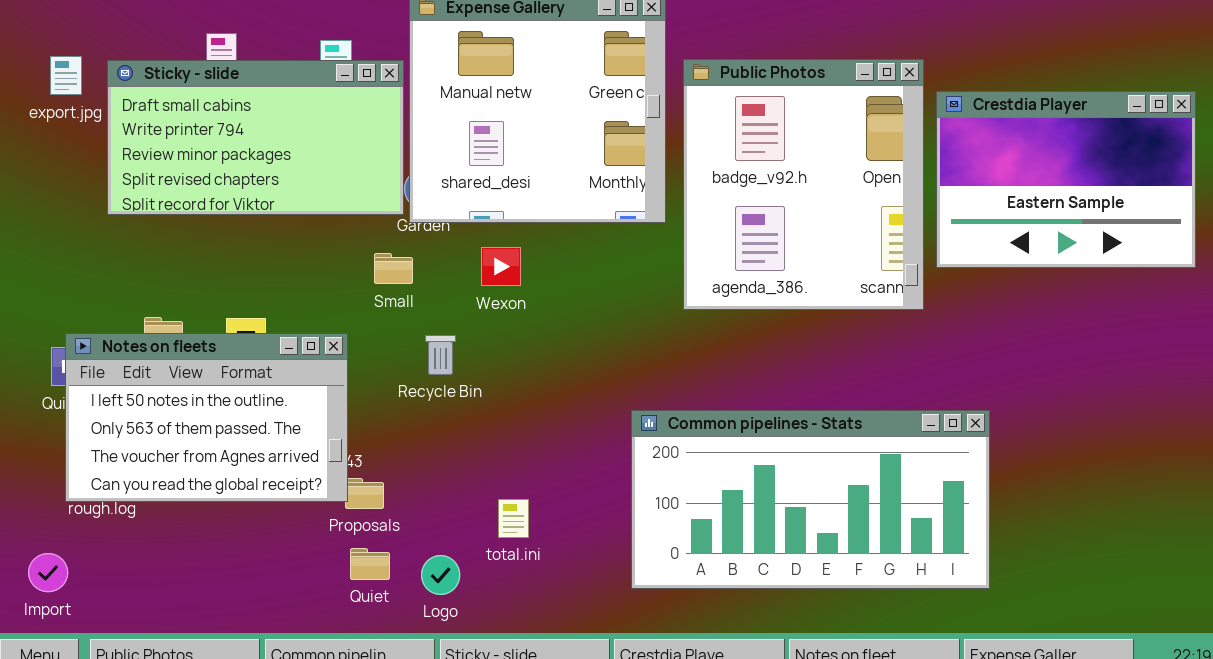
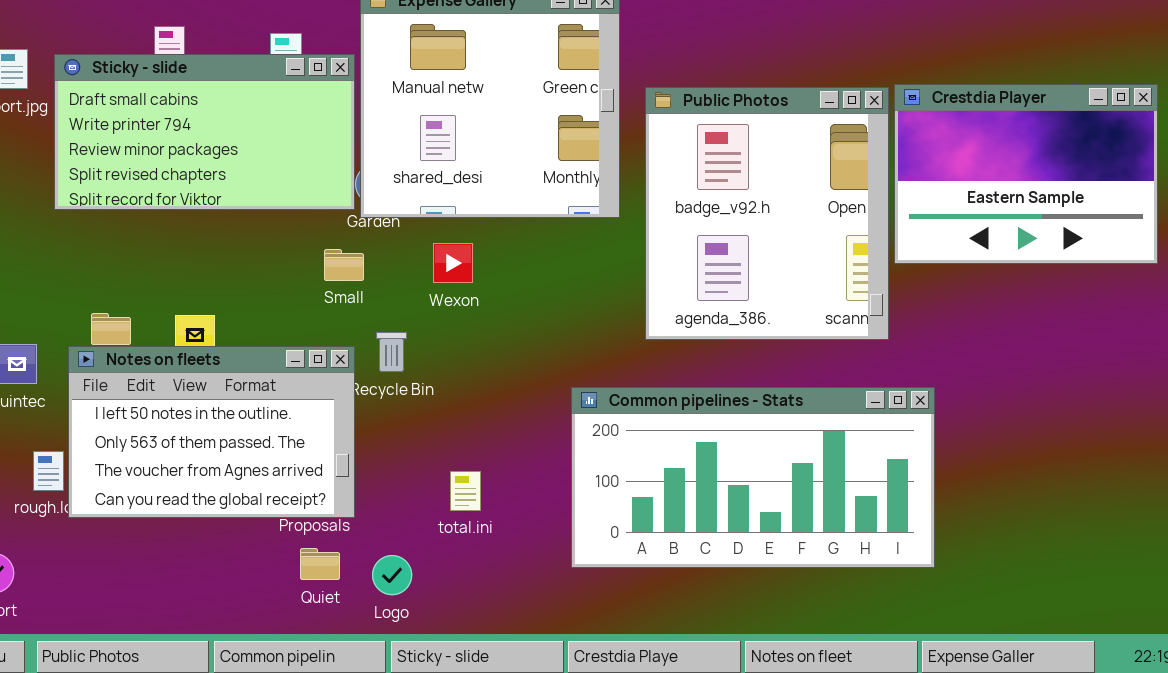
Public Photos: [683,59,924,310] -> [645,87,889,340], moved
Notes on fleets: [65,333,348,502] -> [68,346,355,518], moved
Common pipelines - Stats: [631,410,990,589] -> [571,387,935,568], moved
total.ini: [498,499,529,538] -> [450,471,481,511], moved

